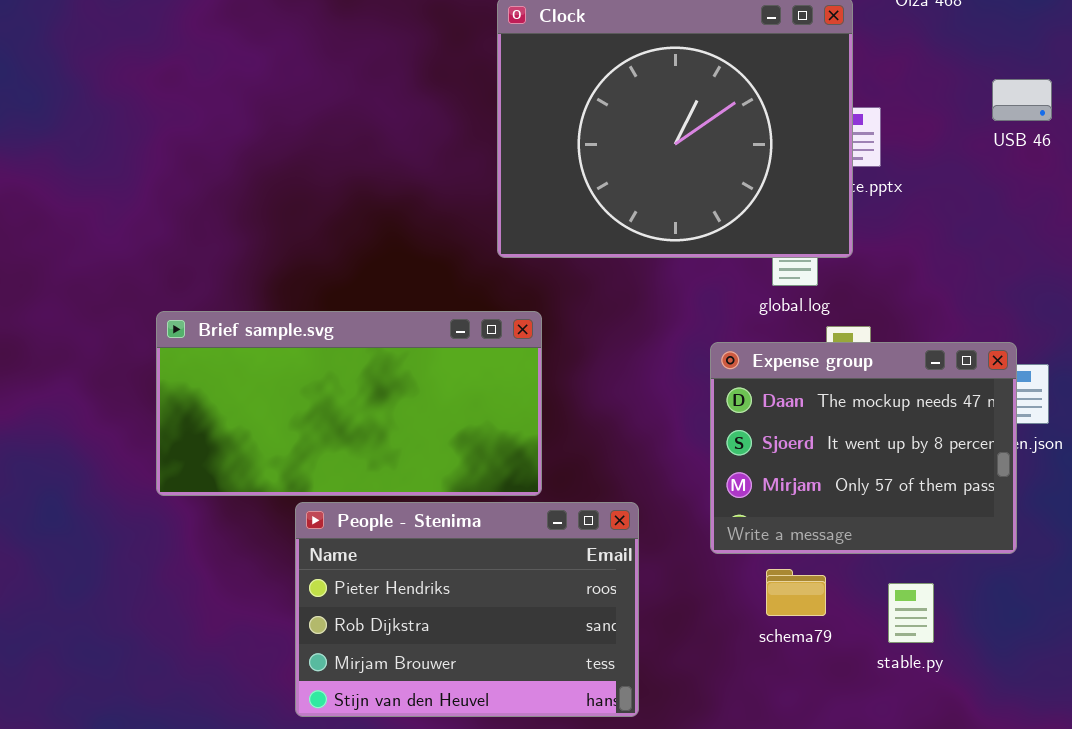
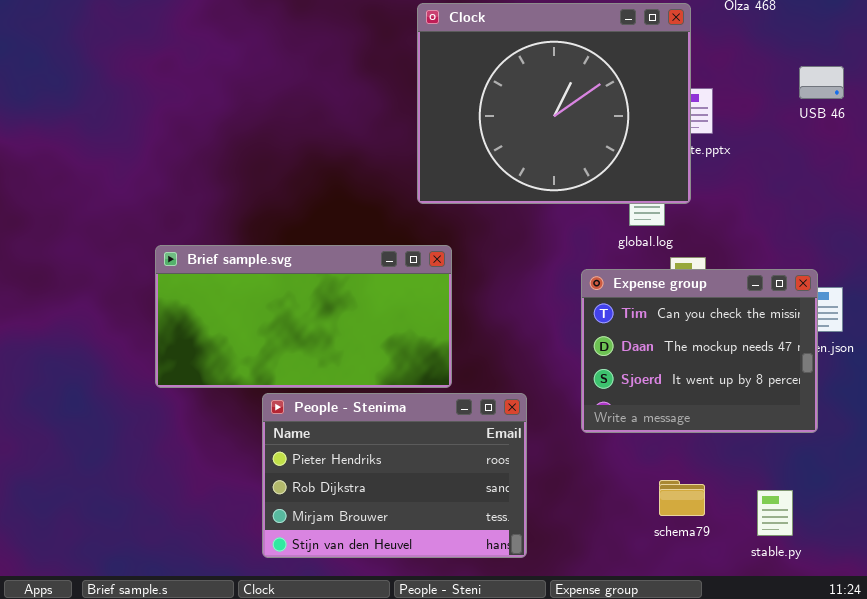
Expense group: [710,342,1017,554] -> [581,269,818,433], scrolled up 1 row
schema79: [766,569,826,616] -> [659,480,705,516], moved
stable.py: [888,583,934,643] -> [757,490,793,536], moved

